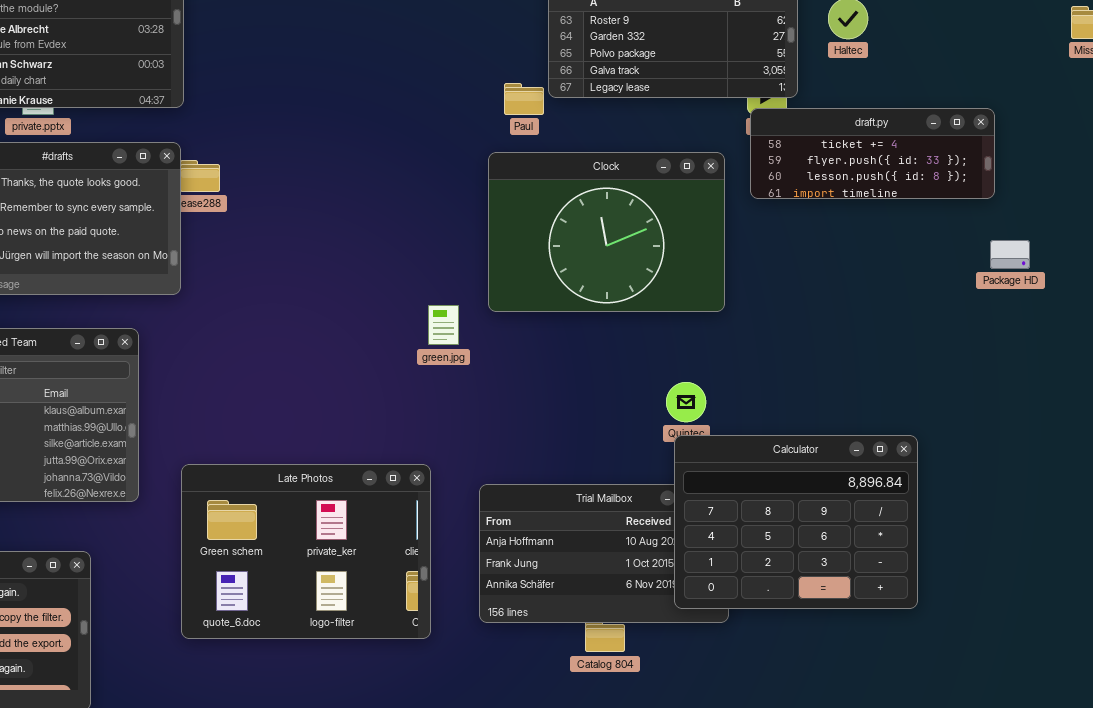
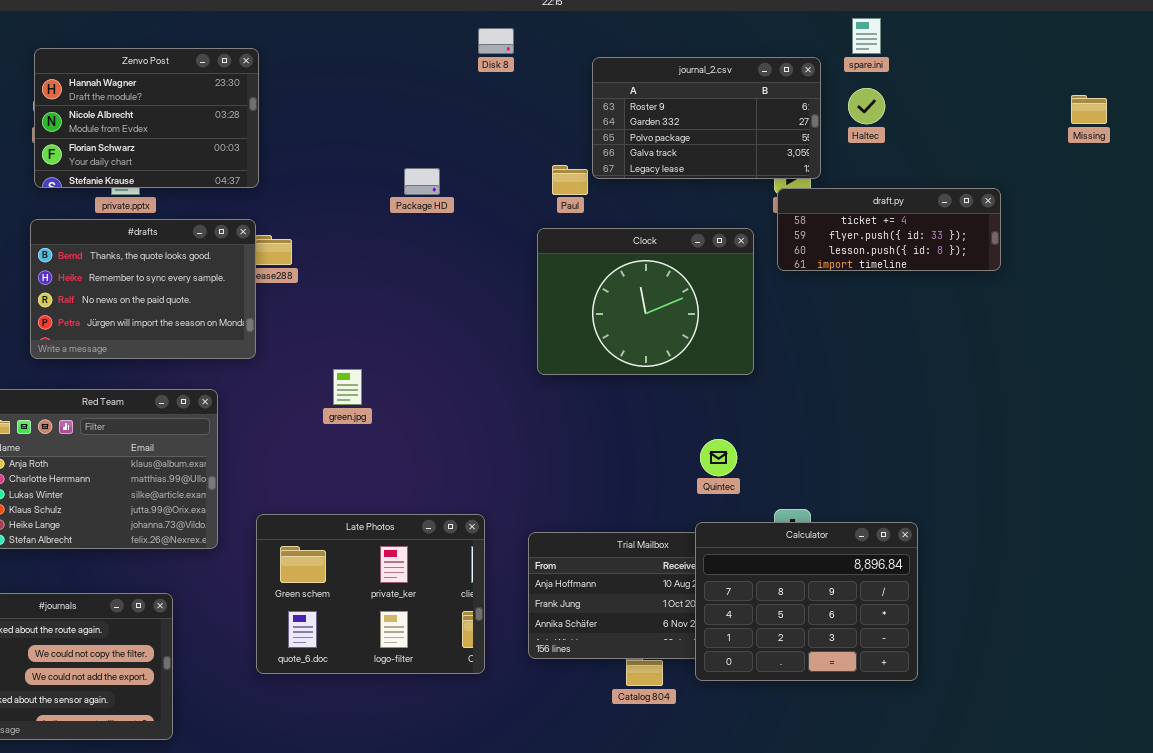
Package HD: [990,240,1030,269] -> [404,168,440,195], moved
green.jpg: [428,305,459,345] -> [333,369,362,405], moved
Calculator: [674,435,918,609] -> [695,522,918,681], moved

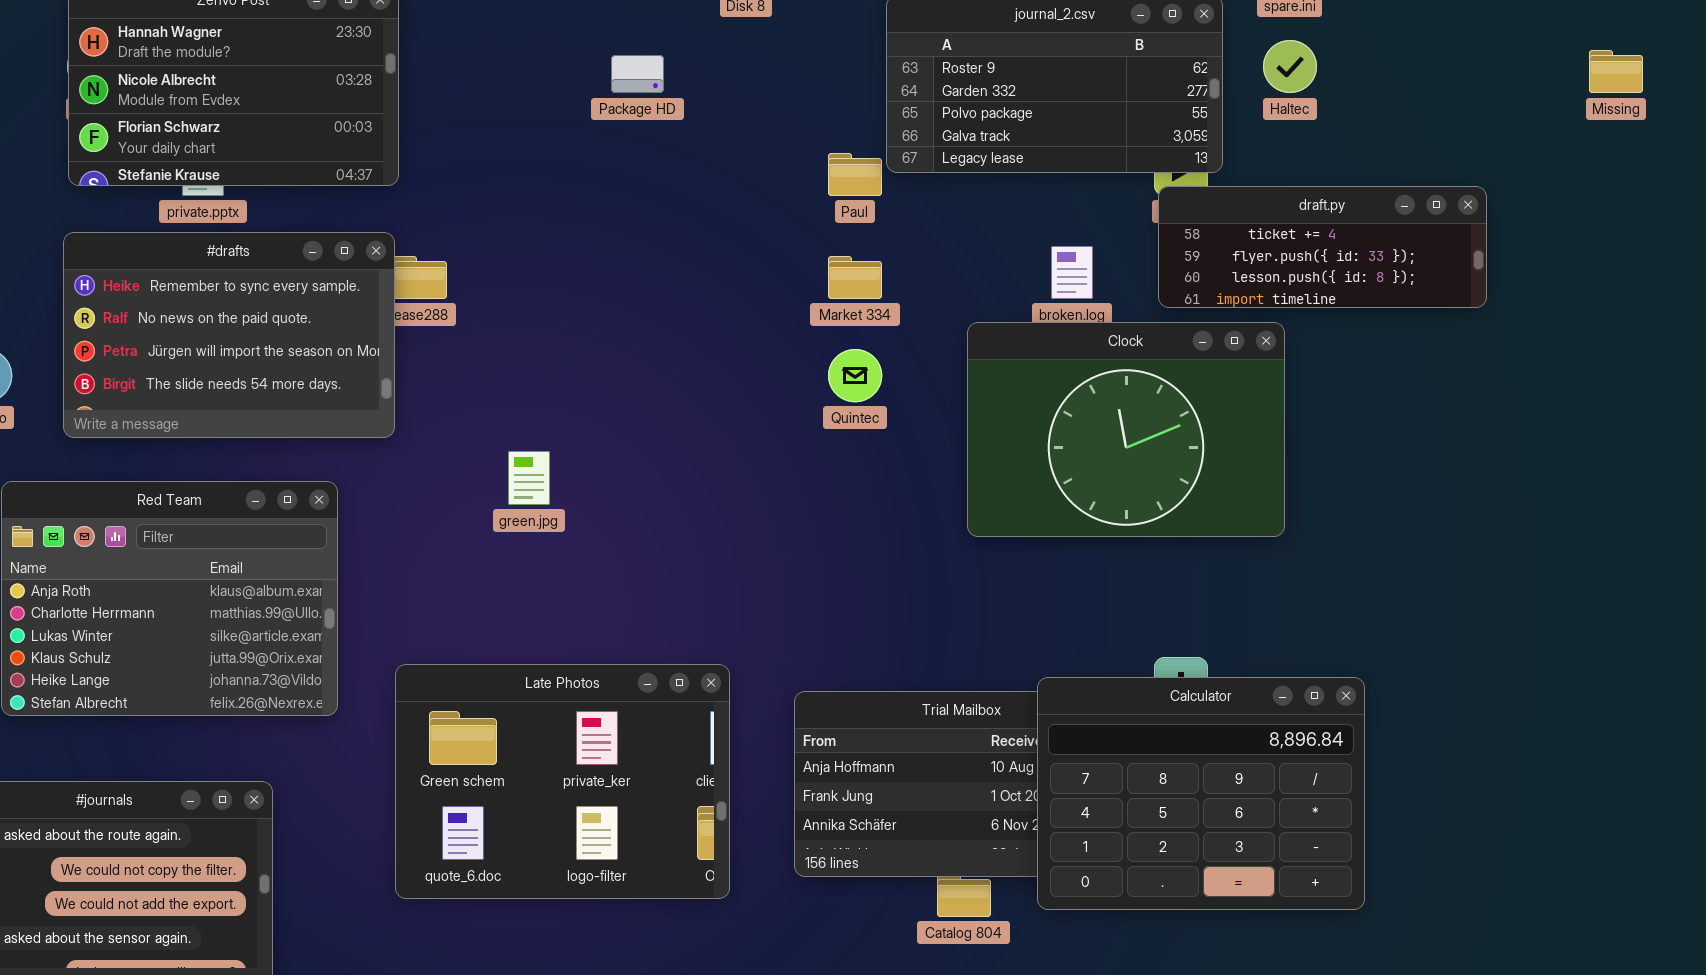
Package HD: [404,168,440,195] -> [611,55,664,93], moved
#drafts: [30,219,256,359] -> [63,232,395,438], scrolled down 1 row
Clock: [537,228,754,375] -> [967,322,1285,537], moved
Quintec: [700,439,737,476] -> [828,349,882,402], moved

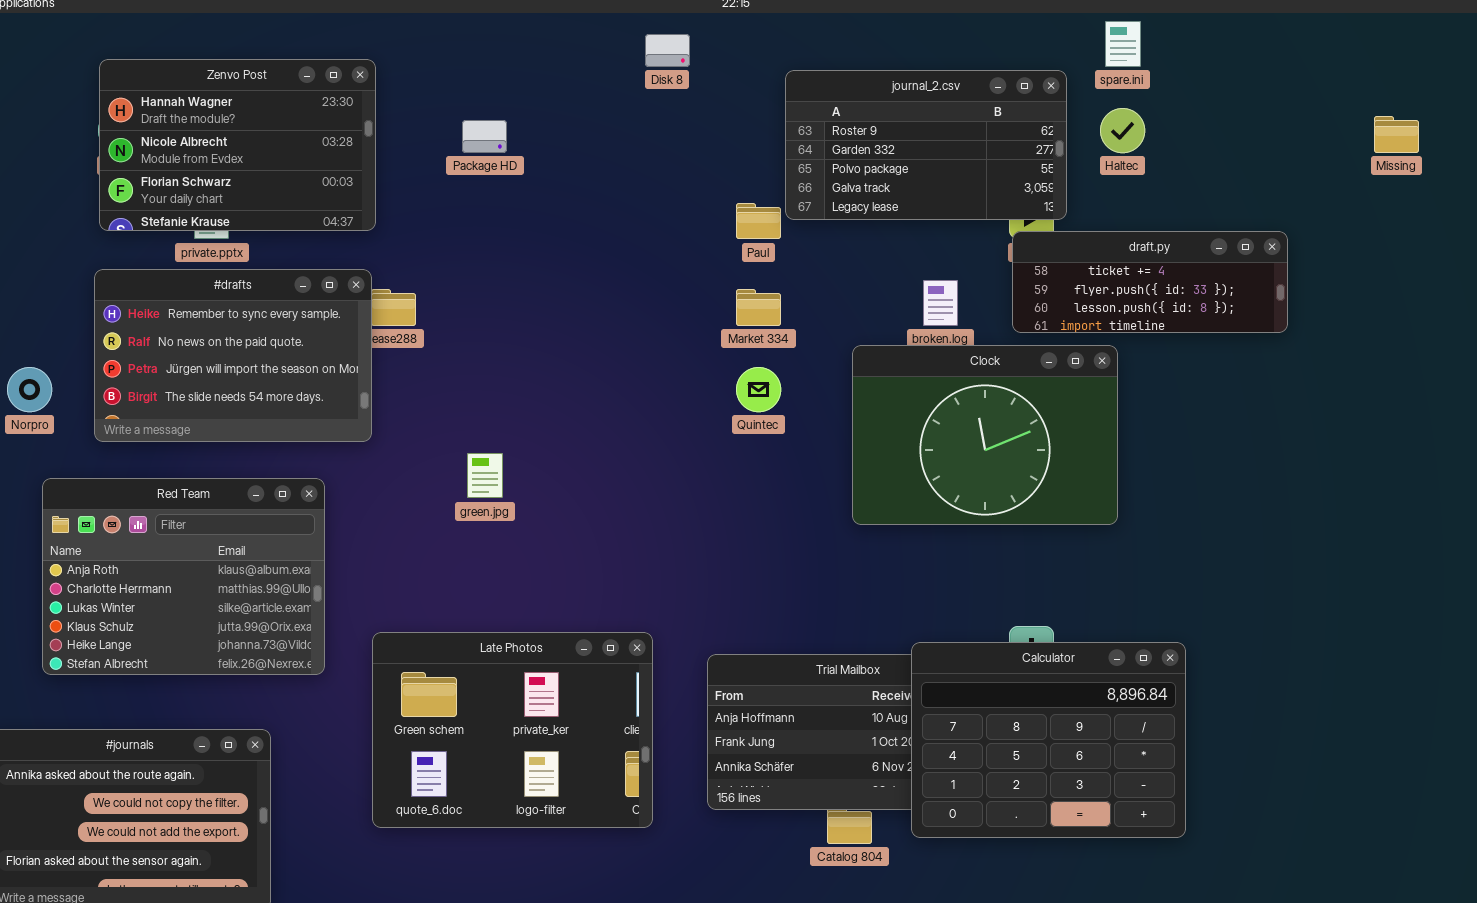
Package HD: [611,55,664,93] -> [462,120,507,153], moved

